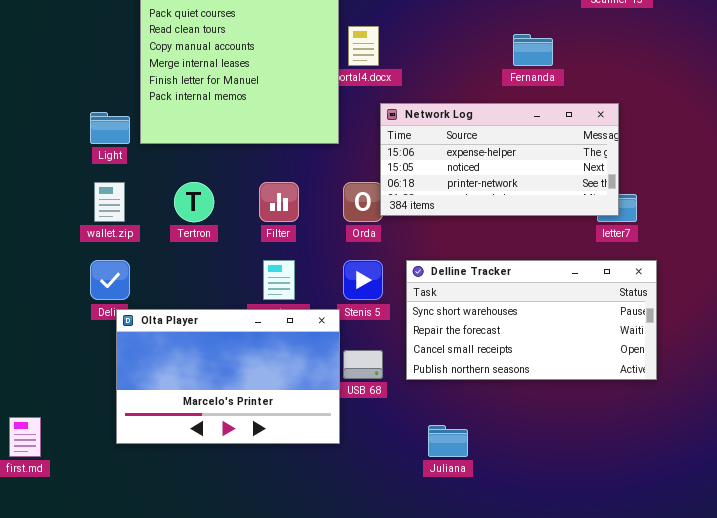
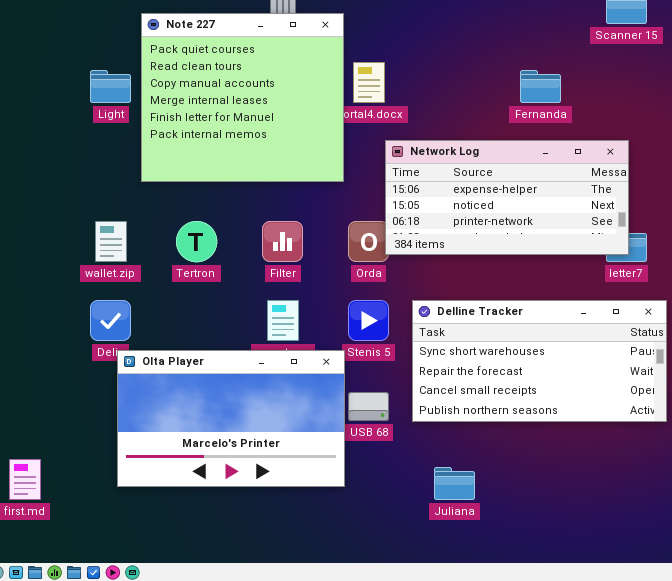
Light: [90,112,130,144] -> [90,70,131,103], moved

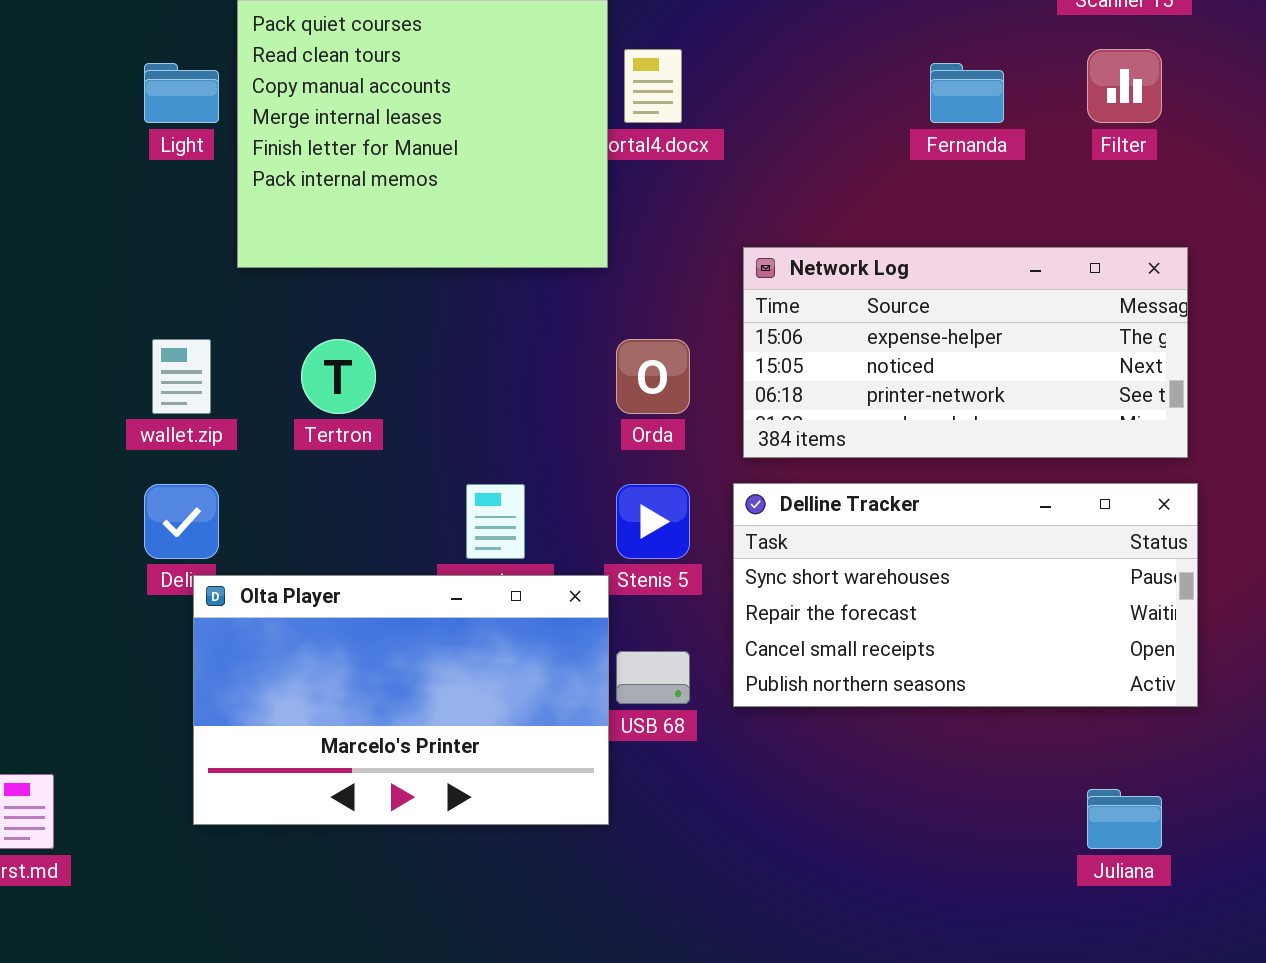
Network Log: [385,140,629,255] -> [743,247,1188,458], moved
Filter: [262,221,303,262] -> [1087,49,1162,123], moved
Juliana: [434,467,475,500] -> [1087,789,1162,849], moved

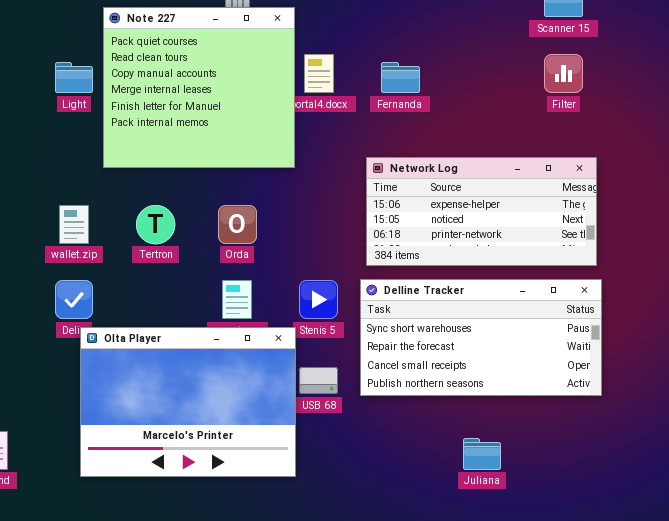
Fernanda: [930,63,1004,123] -> [381,62,420,93], moved
Orda: [616,339,690,414] -> [218,205,257,244], moved
Olta Player: [193,575,609,825] -> [80,327,296,477], resized
Juliana: [1087,789,1162,849] -> [463,438,501,470], moved

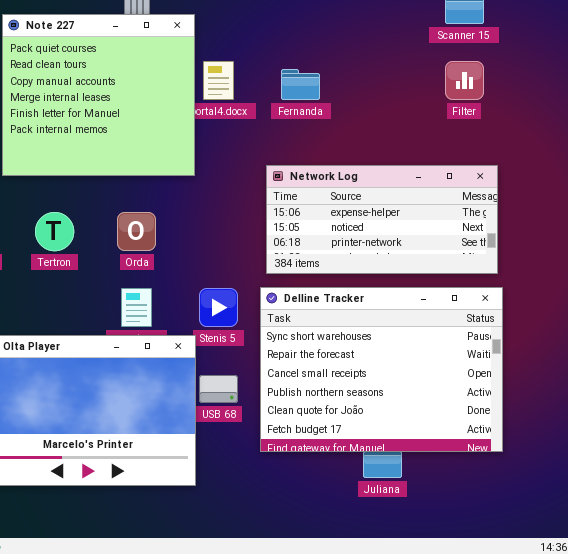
Delline Tracker: [360,279,602,396] -> [260,287,503,452], resized

